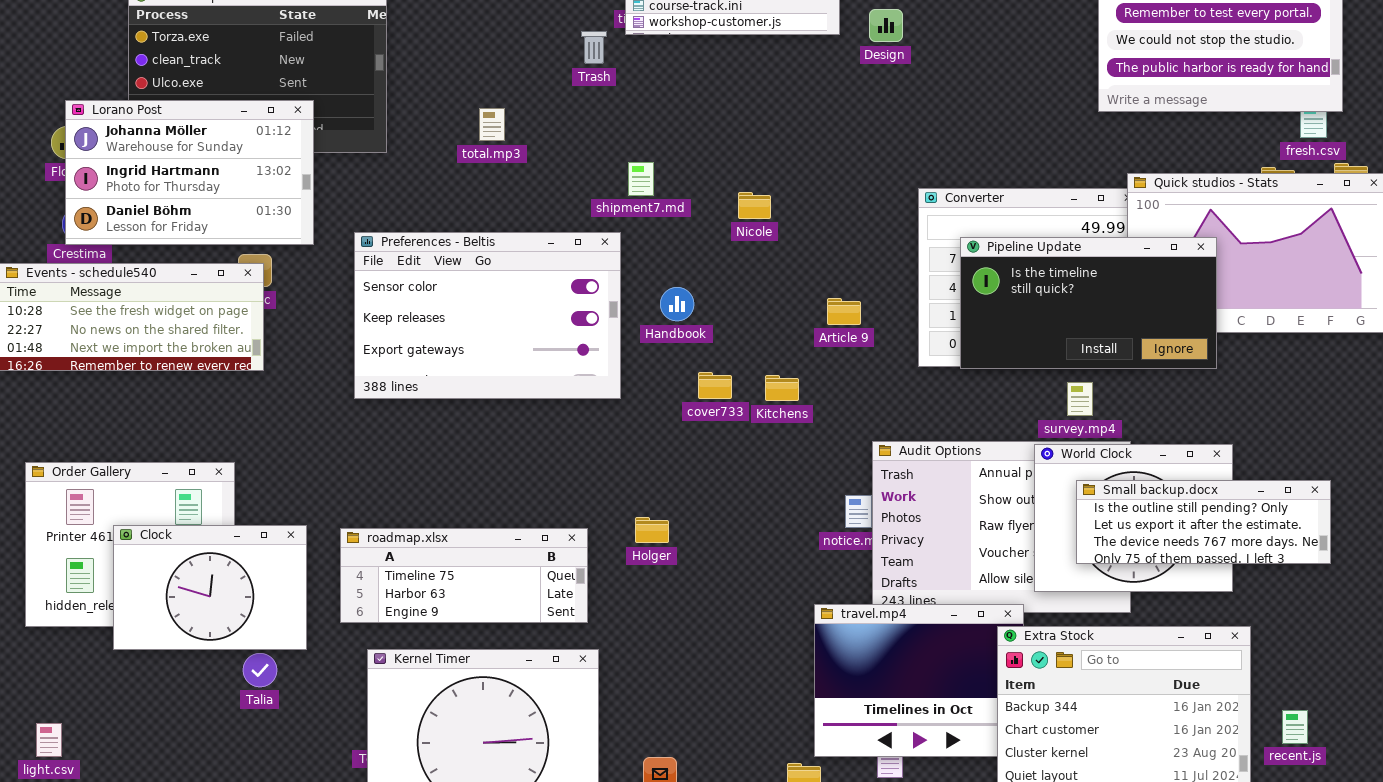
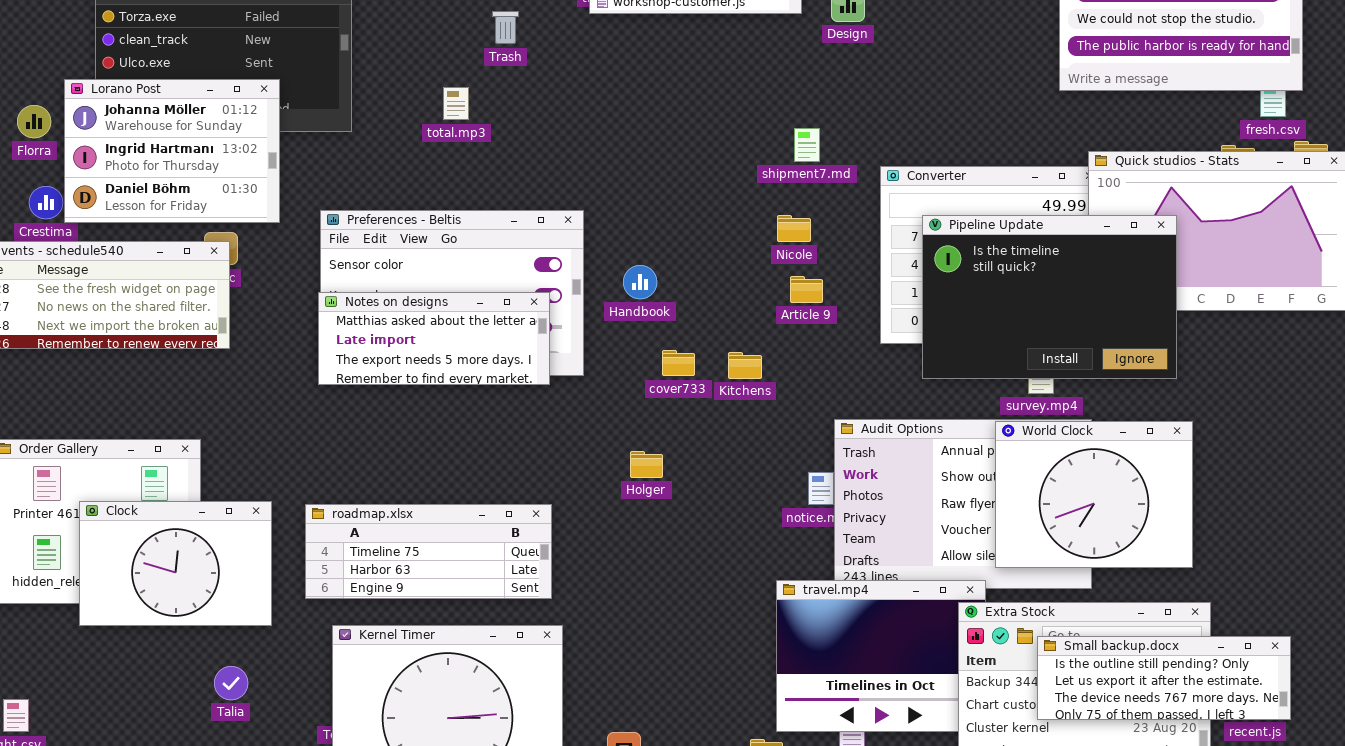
Trash: [581,31,607,64] -> [492,11,519,44], moved
Lorano Post: [65,100,314,245] -> [64,79,280,223], resized
shipment7.md: [628,162,654,196] -> [794,128,820,162], moved
Nicole: [738,192,771,219] -> [777,215,811,242], moved
Pipeline Update: [960,237,1217,369] -> [922,215,1177,379], resized
Notes on designs: none -> [318,292,550,385], opened
Small backup.docx: [1076,480,1331,564] -> [1037,636,1291,720], moved
Holger: [635,517,669,543] -> [630,451,663,478], moved
Talia: [243,653,277,687] -> [214,666,248,700], moved

